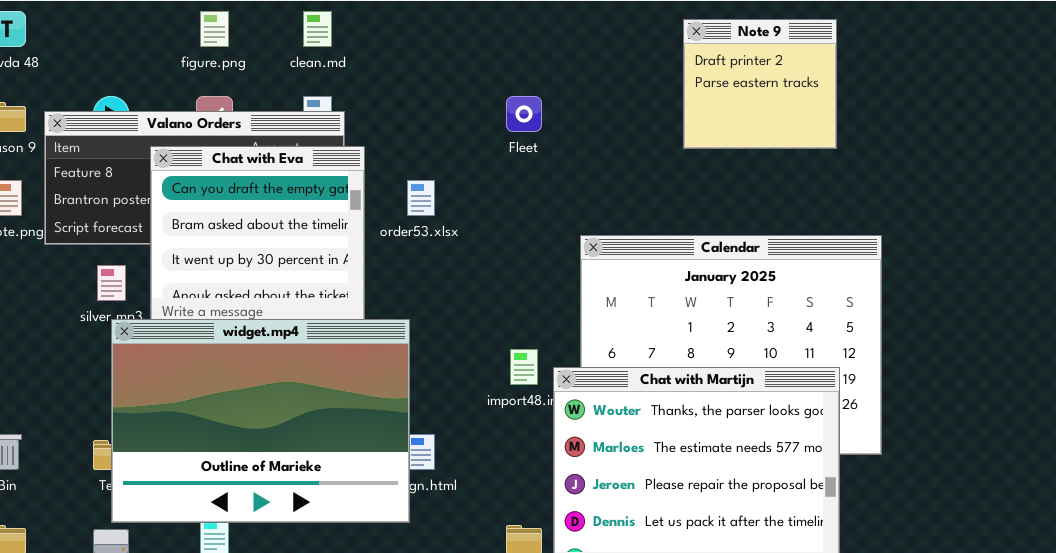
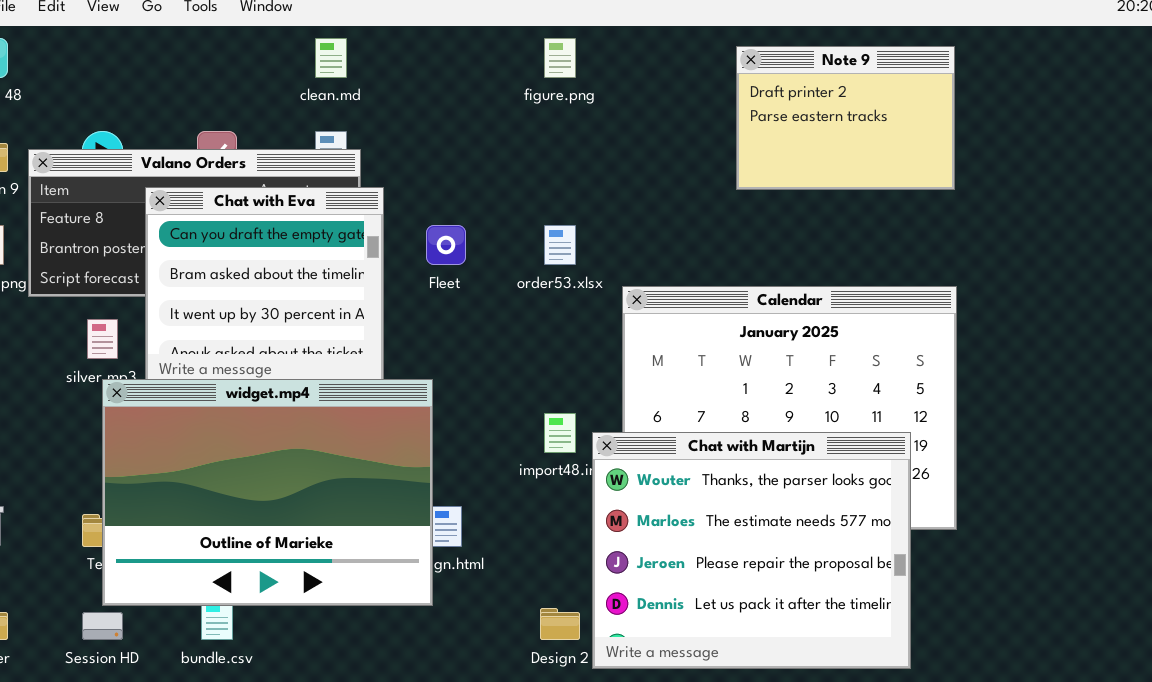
figure.png: [200,11,229,47] -> [544,38,576,78], moved
Note 9: [683,19,837,149] -> [736,46,955,190], resized
Fleet: [506,96,542,132] -> [426,225,466,265], moved
order53.xlsx: [407,180,435,216] -> [544,225,576,265], moved

